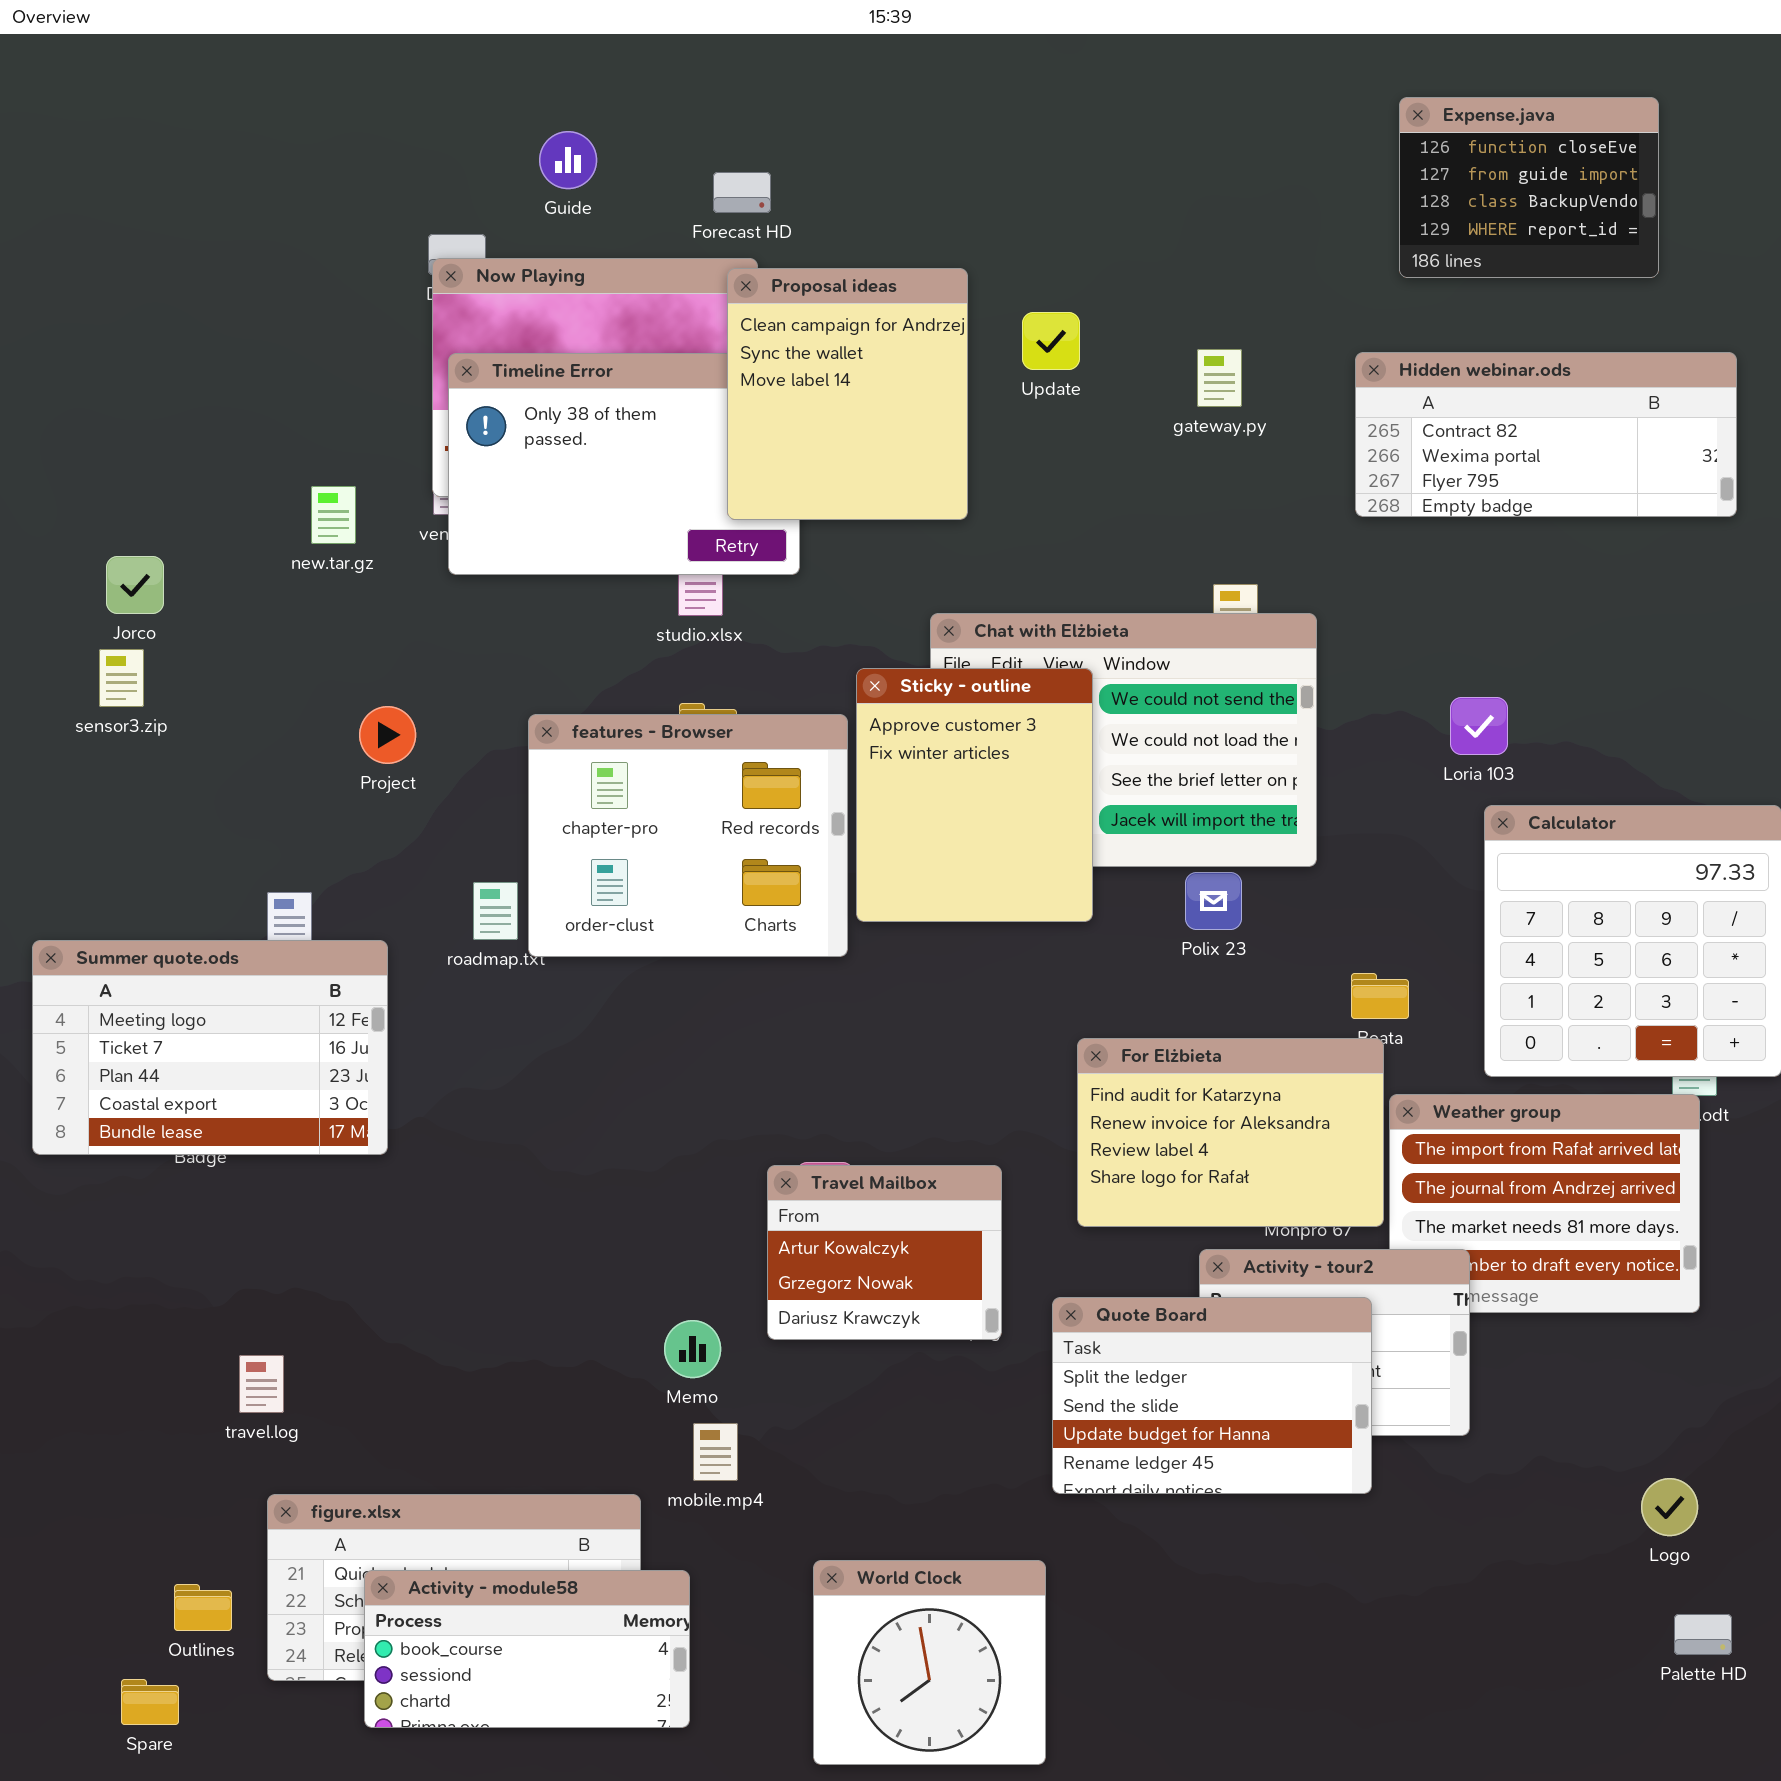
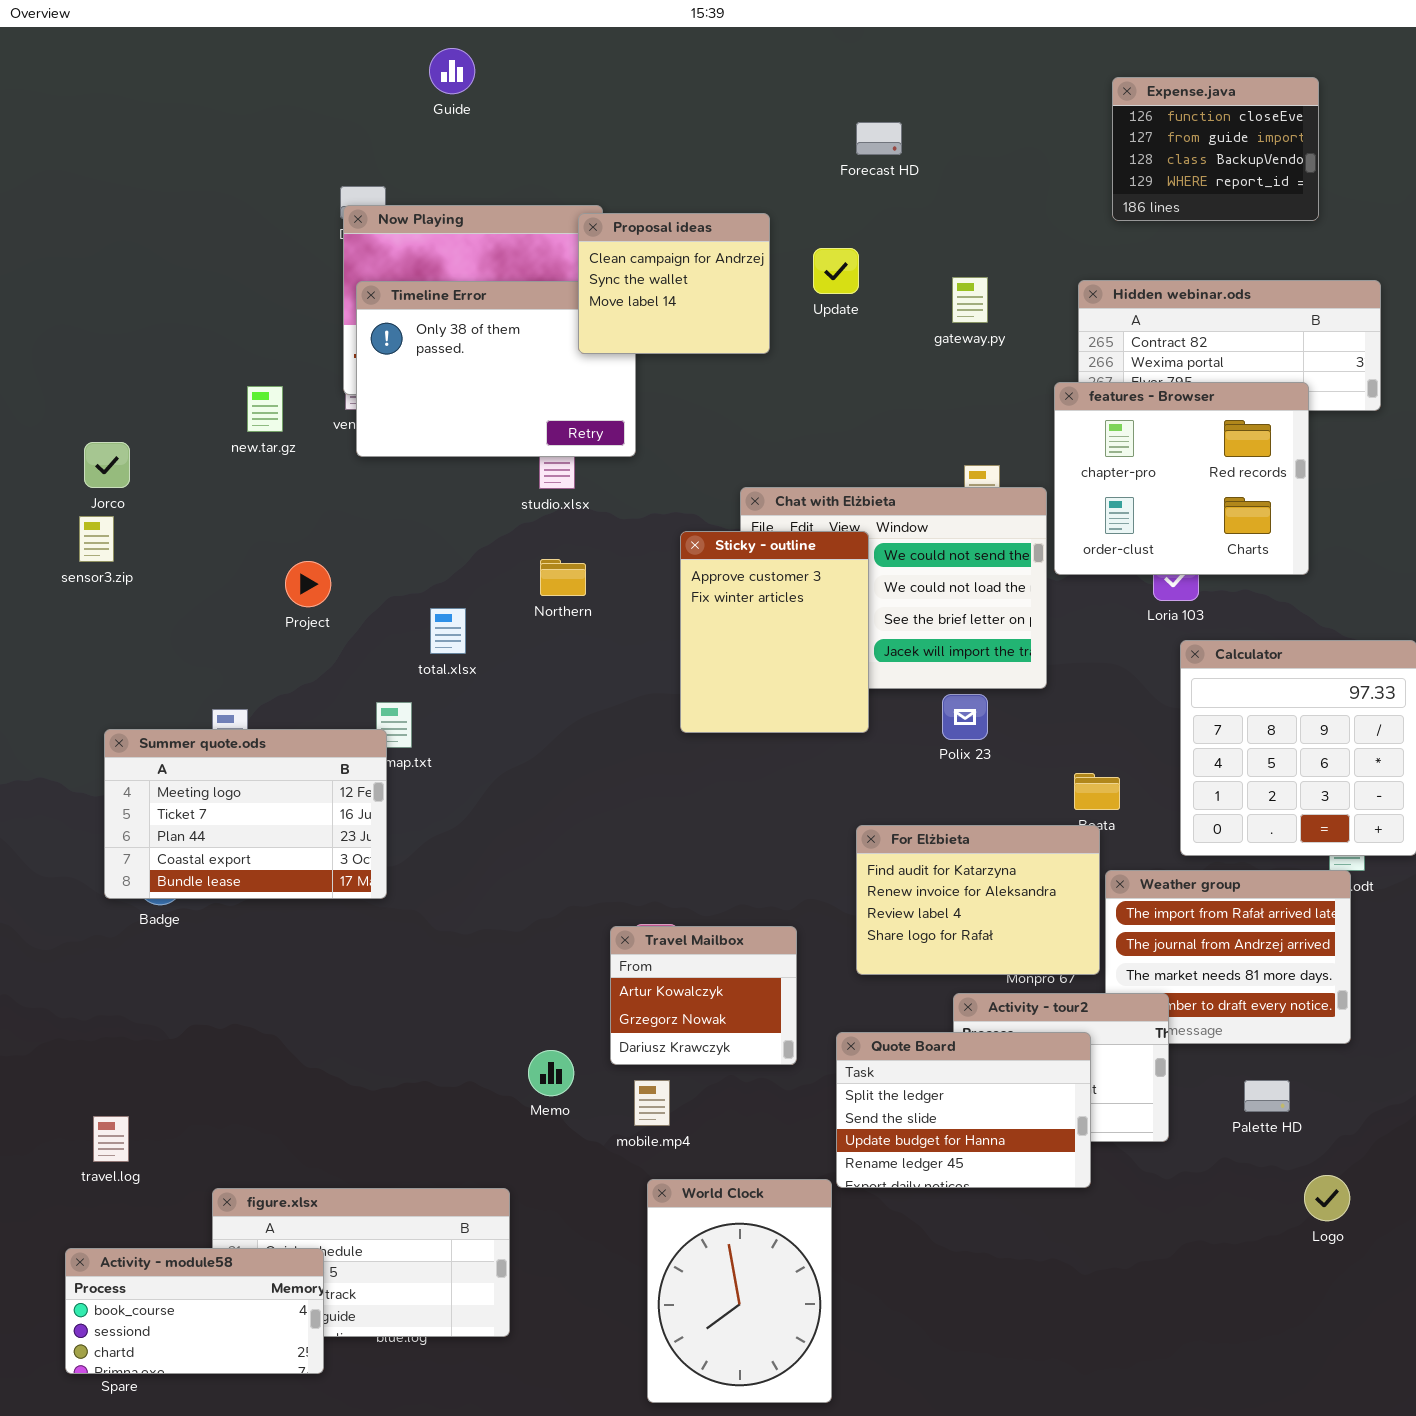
Guide: [539,131,597,189] -> [429,48,475,94], moved
Forecast HD: [713,172,771,213] -> [856,122,902,155], moved
Proposal ideas: [727,268,968,520] -> [578,213,770,354], resized
features - Browser: [528,714,848,957] -> [1054,382,1309,575], moved
Summer quote.ods: [32,940,388,1155] -> [104,729,387,899], moved
travel.log: [239,1355,284,1413] -> [93,1116,129,1162], moved
mobile.mp4: [693,1423,738,1481] -> [634,1080,670,1126], moved
World Clock: [813,1560,1046,1765] -> [647,1179,832,1403], resized
Activity - module58: [364,1570,690,1728] -> [65,1248,324,1374], moved
Palette HD: [1674,1614,1732,1655] -> [1244,1080,1290,1112], moved

